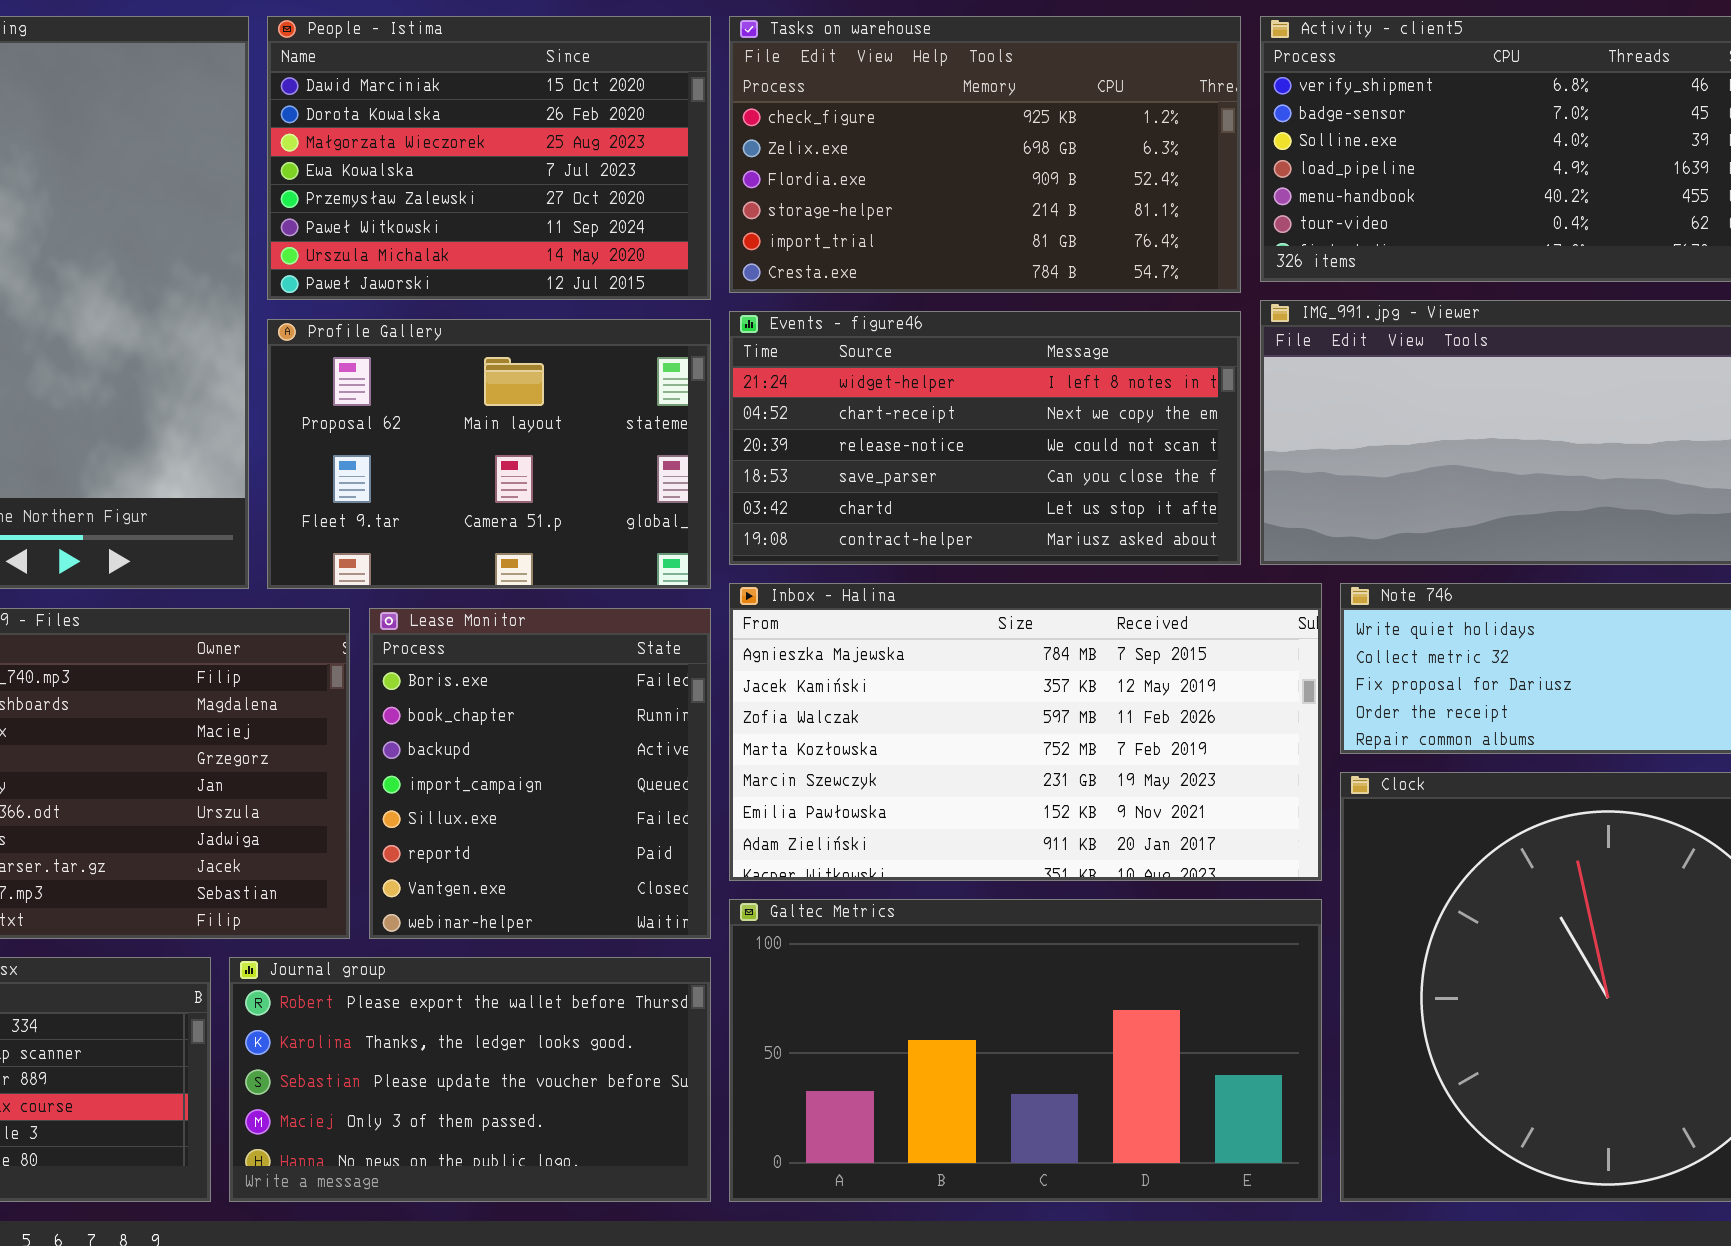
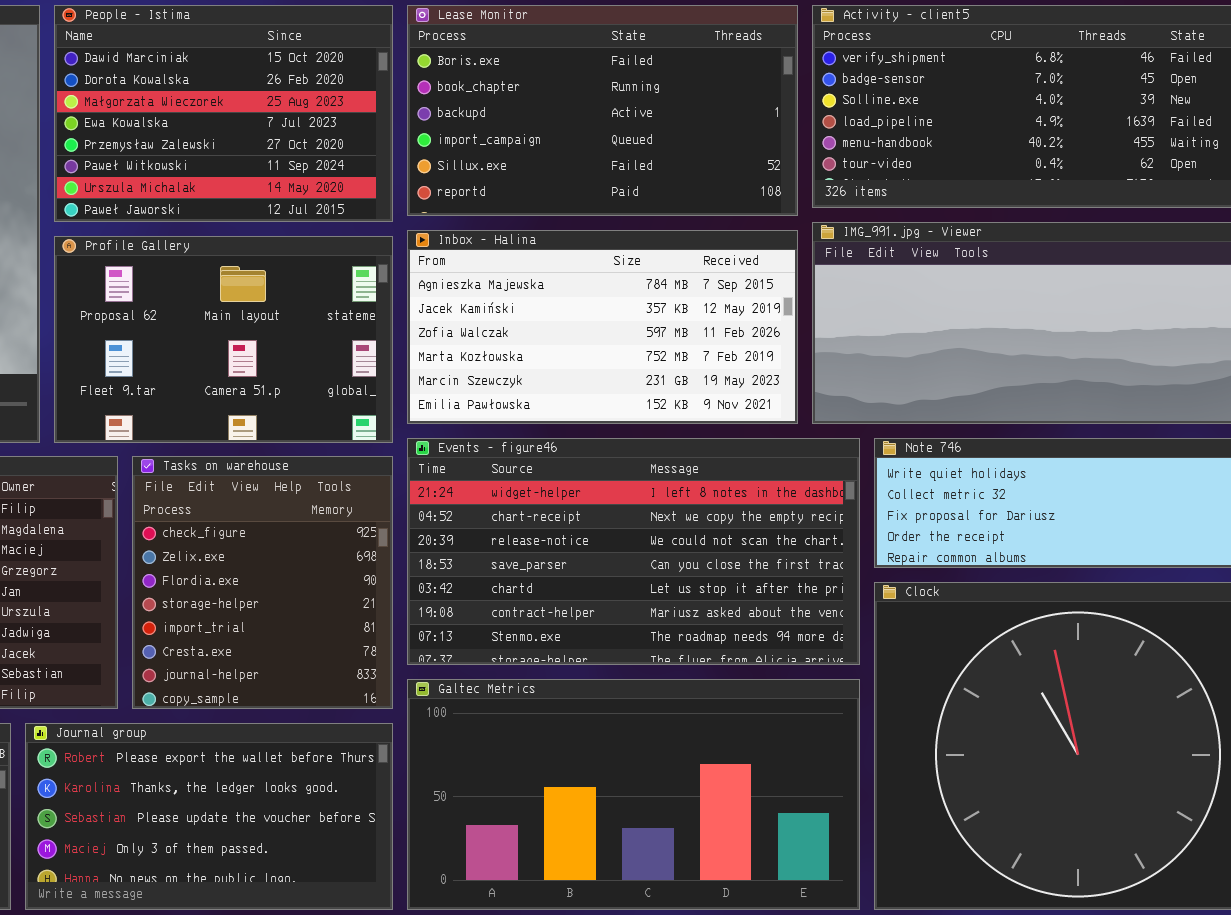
Tasks on warehouse: [729,16,1241,293] -> [132,456,393,709], moved, resized
Events - figure46: [729,311,1241,565] -> [407,438,860,665], moved, resized
Inbox - Halina: [729,583,1322,881] -> [407,230,798,424], moved, resized
Lease Monitor: [369,608,711,939] -> [407,5,798,216], moved, resized

